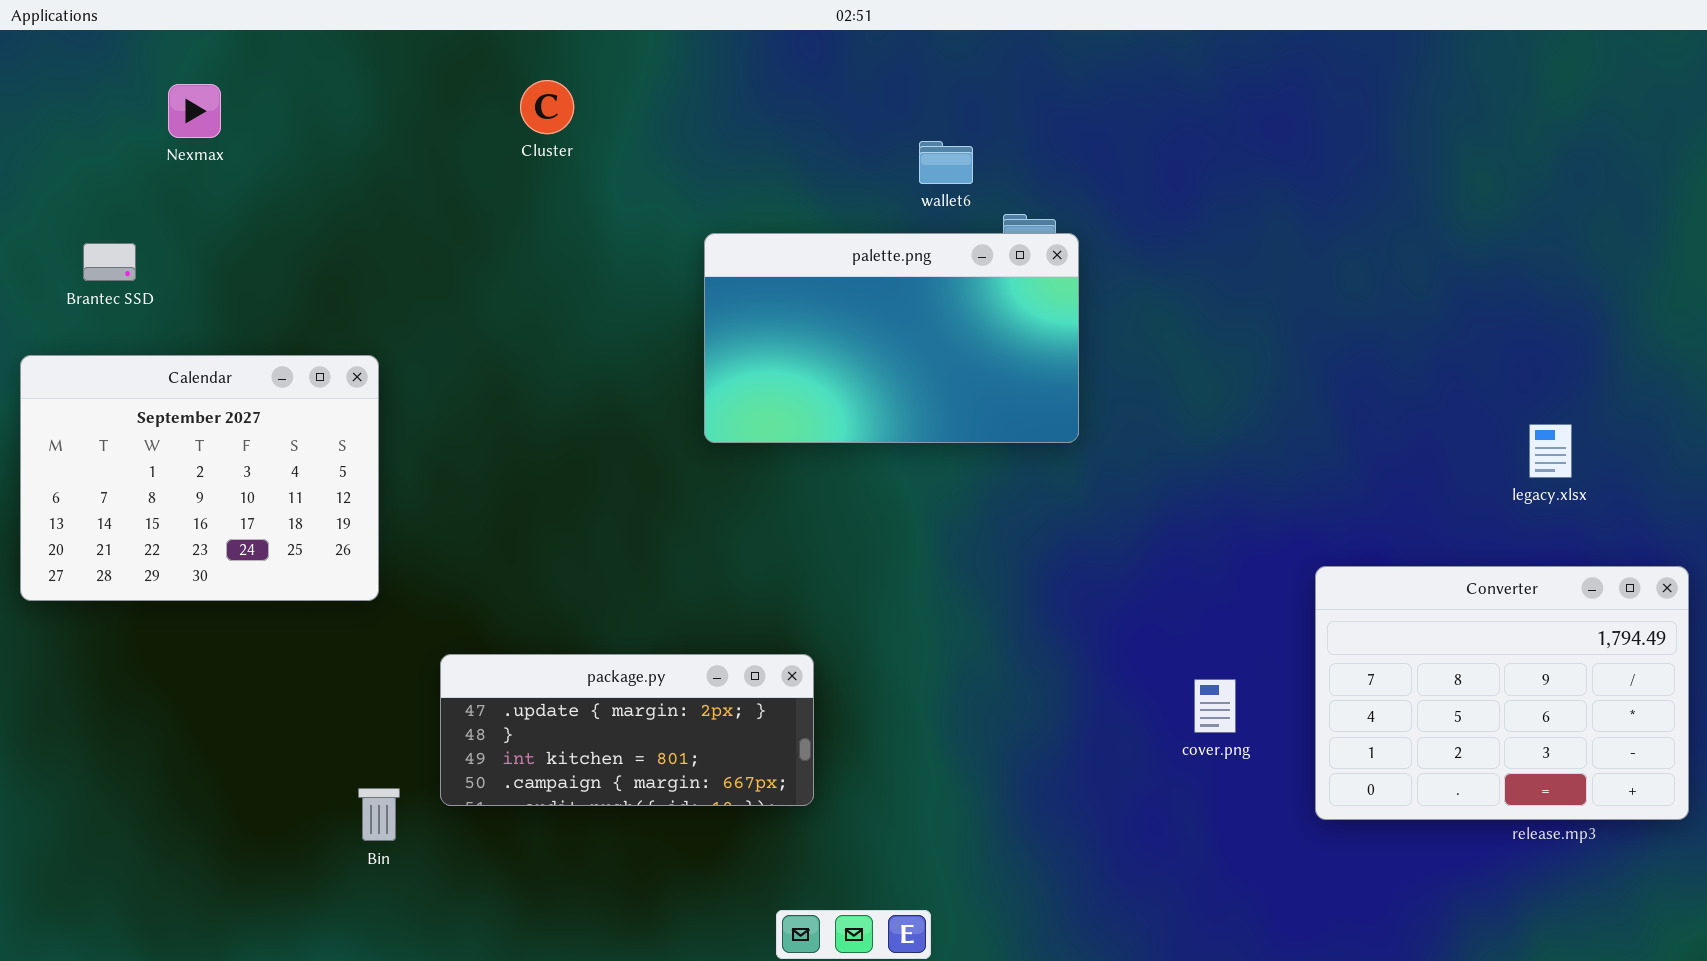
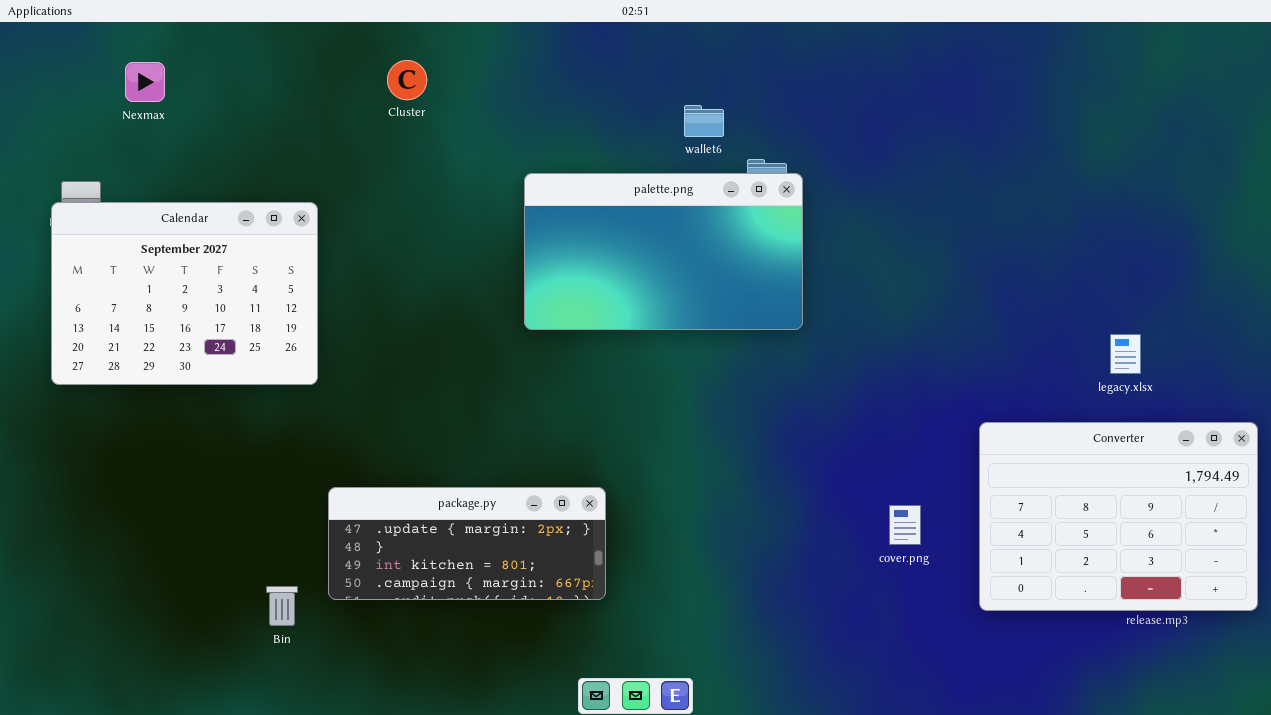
Calendar: [20,355,379,601] -> [51,202,318,385], moved
legacy.xlsx: [1529,424,1572,478] -> [1110,334,1141,374], moved

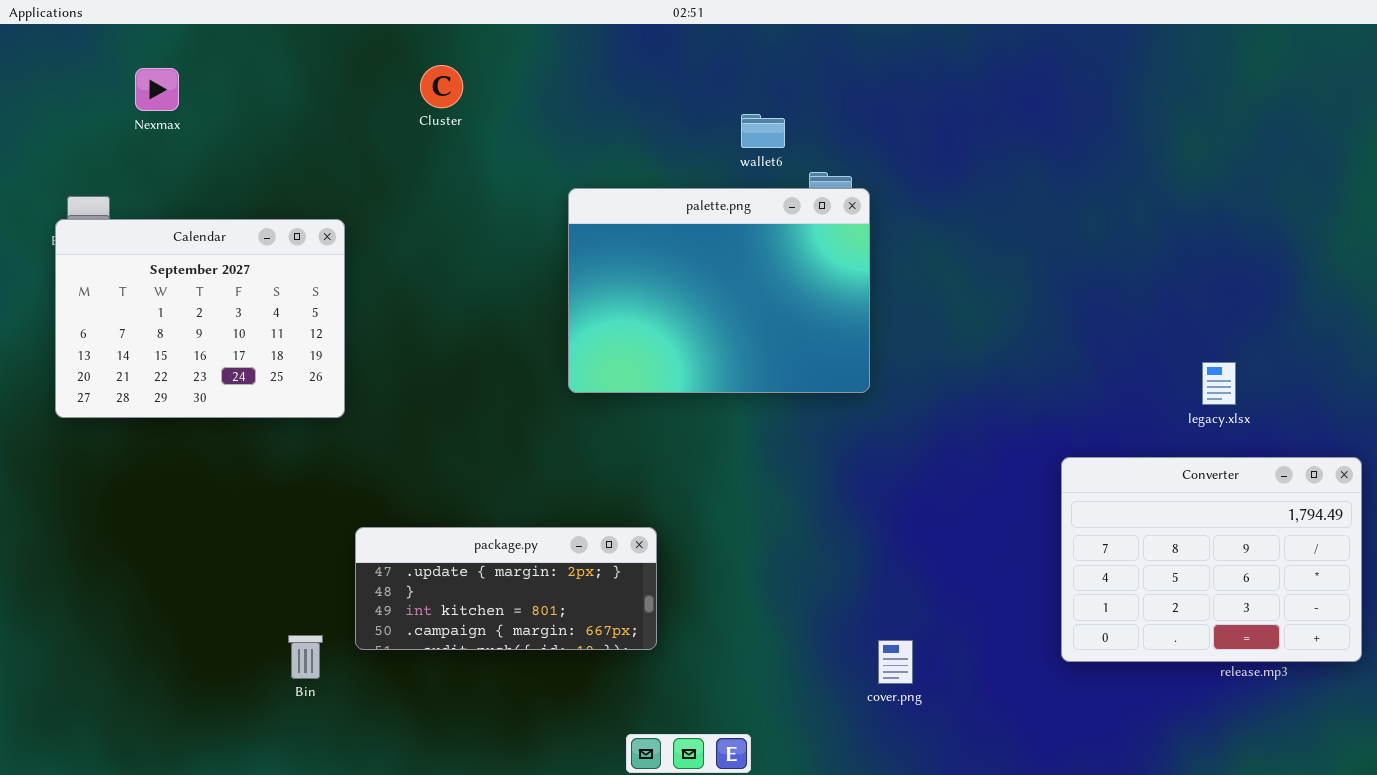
palette.png: [524,173,803,330] -> [568,188,870,393], resized
cover.png: [889,505,921,545] -> [878,640,913,684], moved

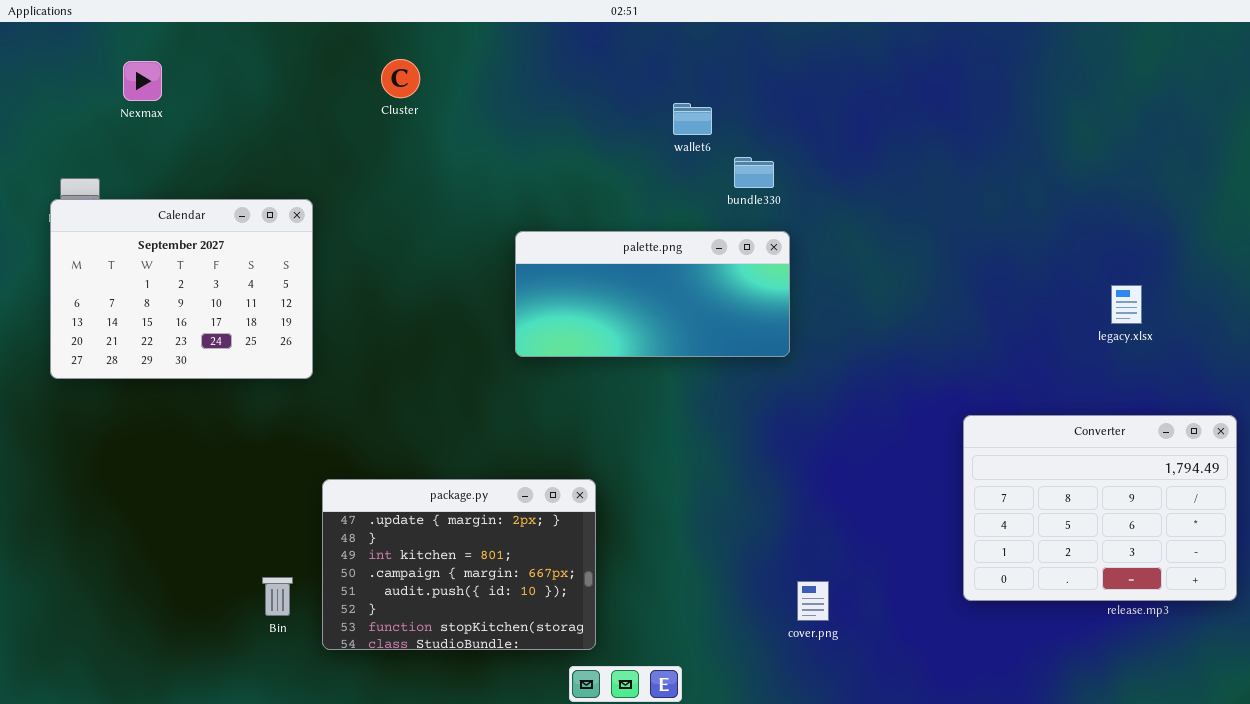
palette.png: [568,188,870,393] -> [515,231,790,357], resized
legacy.xlsx: [1202,362,1236,405] -> [1111,285,1142,324], moved
package.py: [355,527,657,650] -> [322,479,596,650], resized

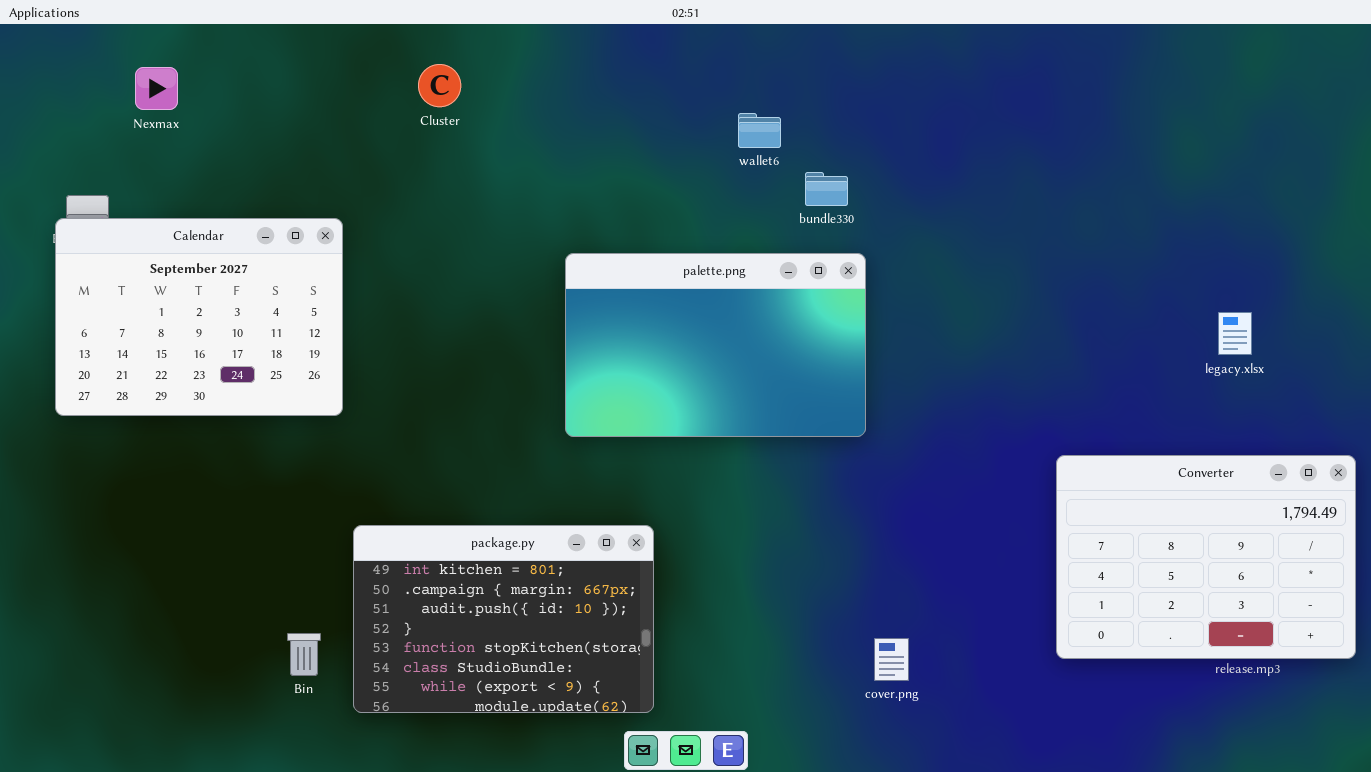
palette.png: [515,231,790,357] -> [565,253,866,437], resized
package.py: [322,479,596,650] -> [353,525,654,713], scrolled down 2 rows

